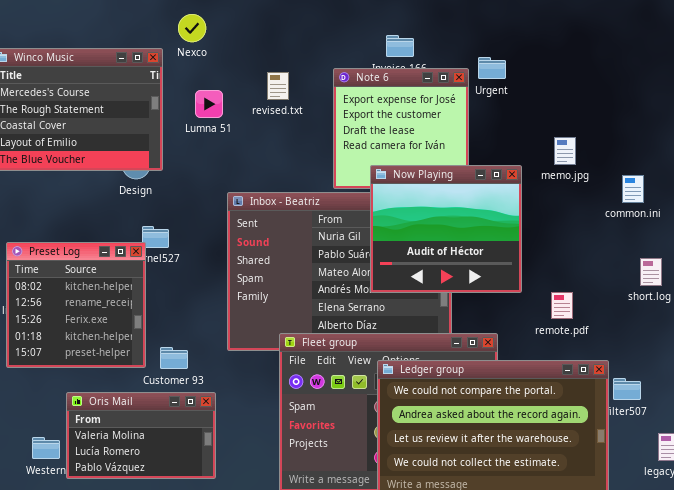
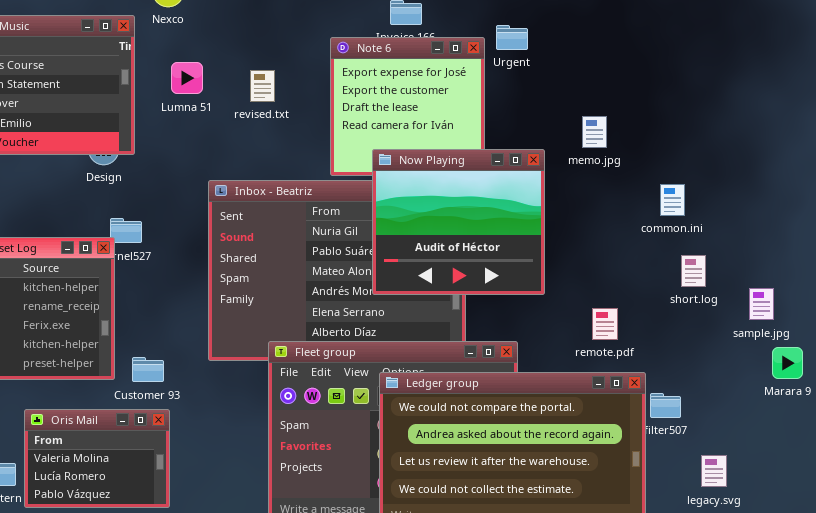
revised.txt: [267,72,289,100] -> [250,70,275,102], moved
common.ini: [622,175,644,203] -> [660,184,685,216], moved
remote.pdf: [551,292,573,319] -> [592,308,618,340], moved
Oris Mail: [66,392,216,479] -> [24,409,170,508], resized

